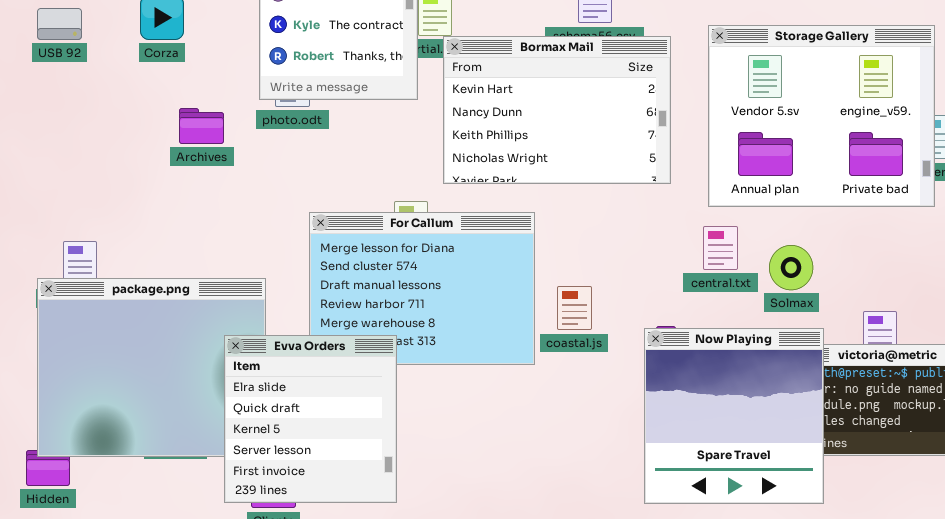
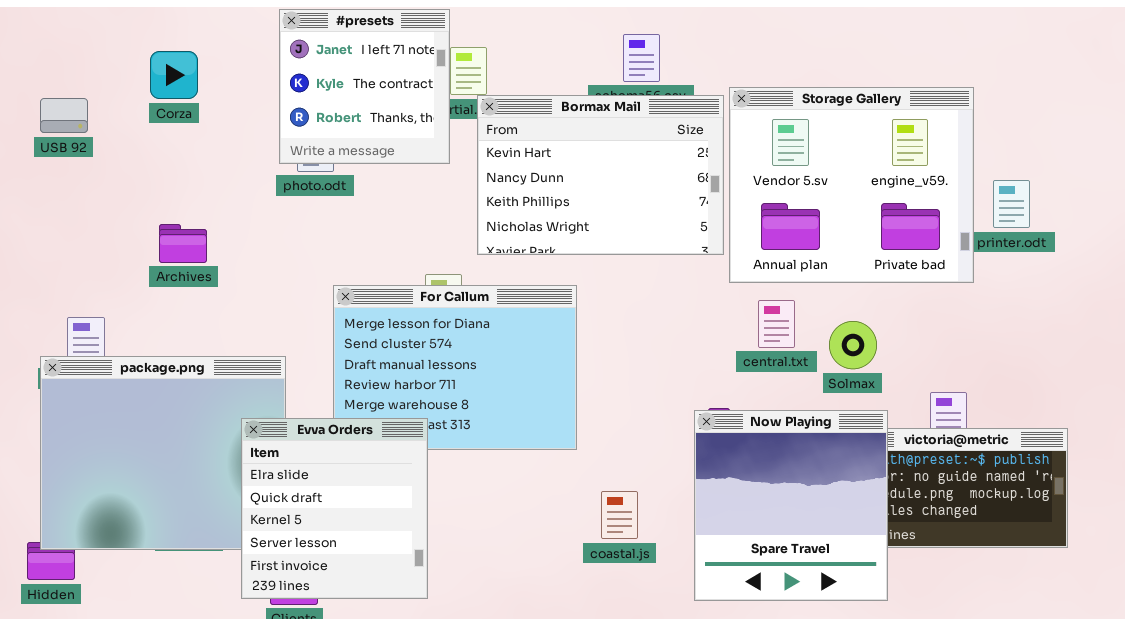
USB 92: [37,8,82,40] -> [40,98,88,133], moved
Storage Gallery: [708,25,935,207] -> [729,87,974,283], moved
Archives: [179,108,224,144] -> [159,224,207,263], moved
coastal.js: [557,286,592,330] -> [601,491,638,539], moved

